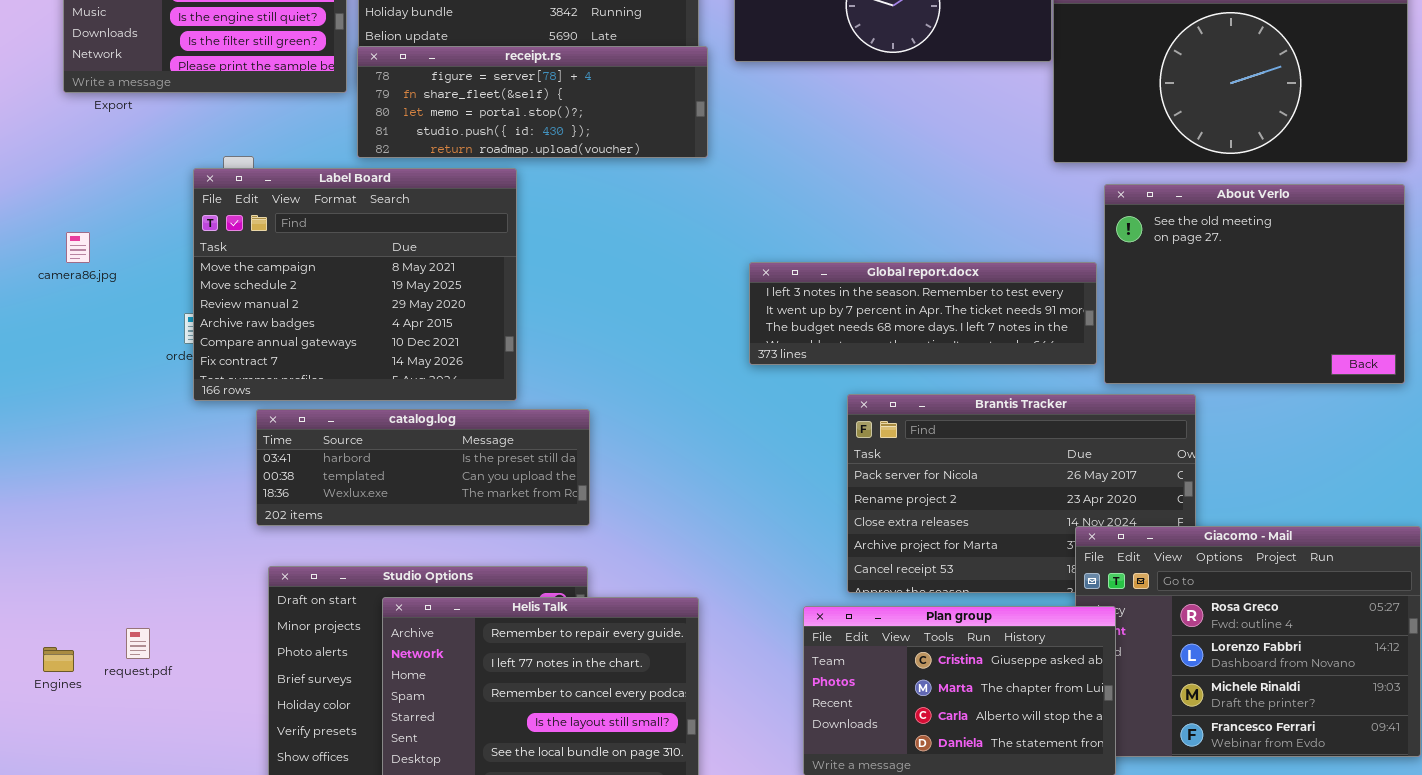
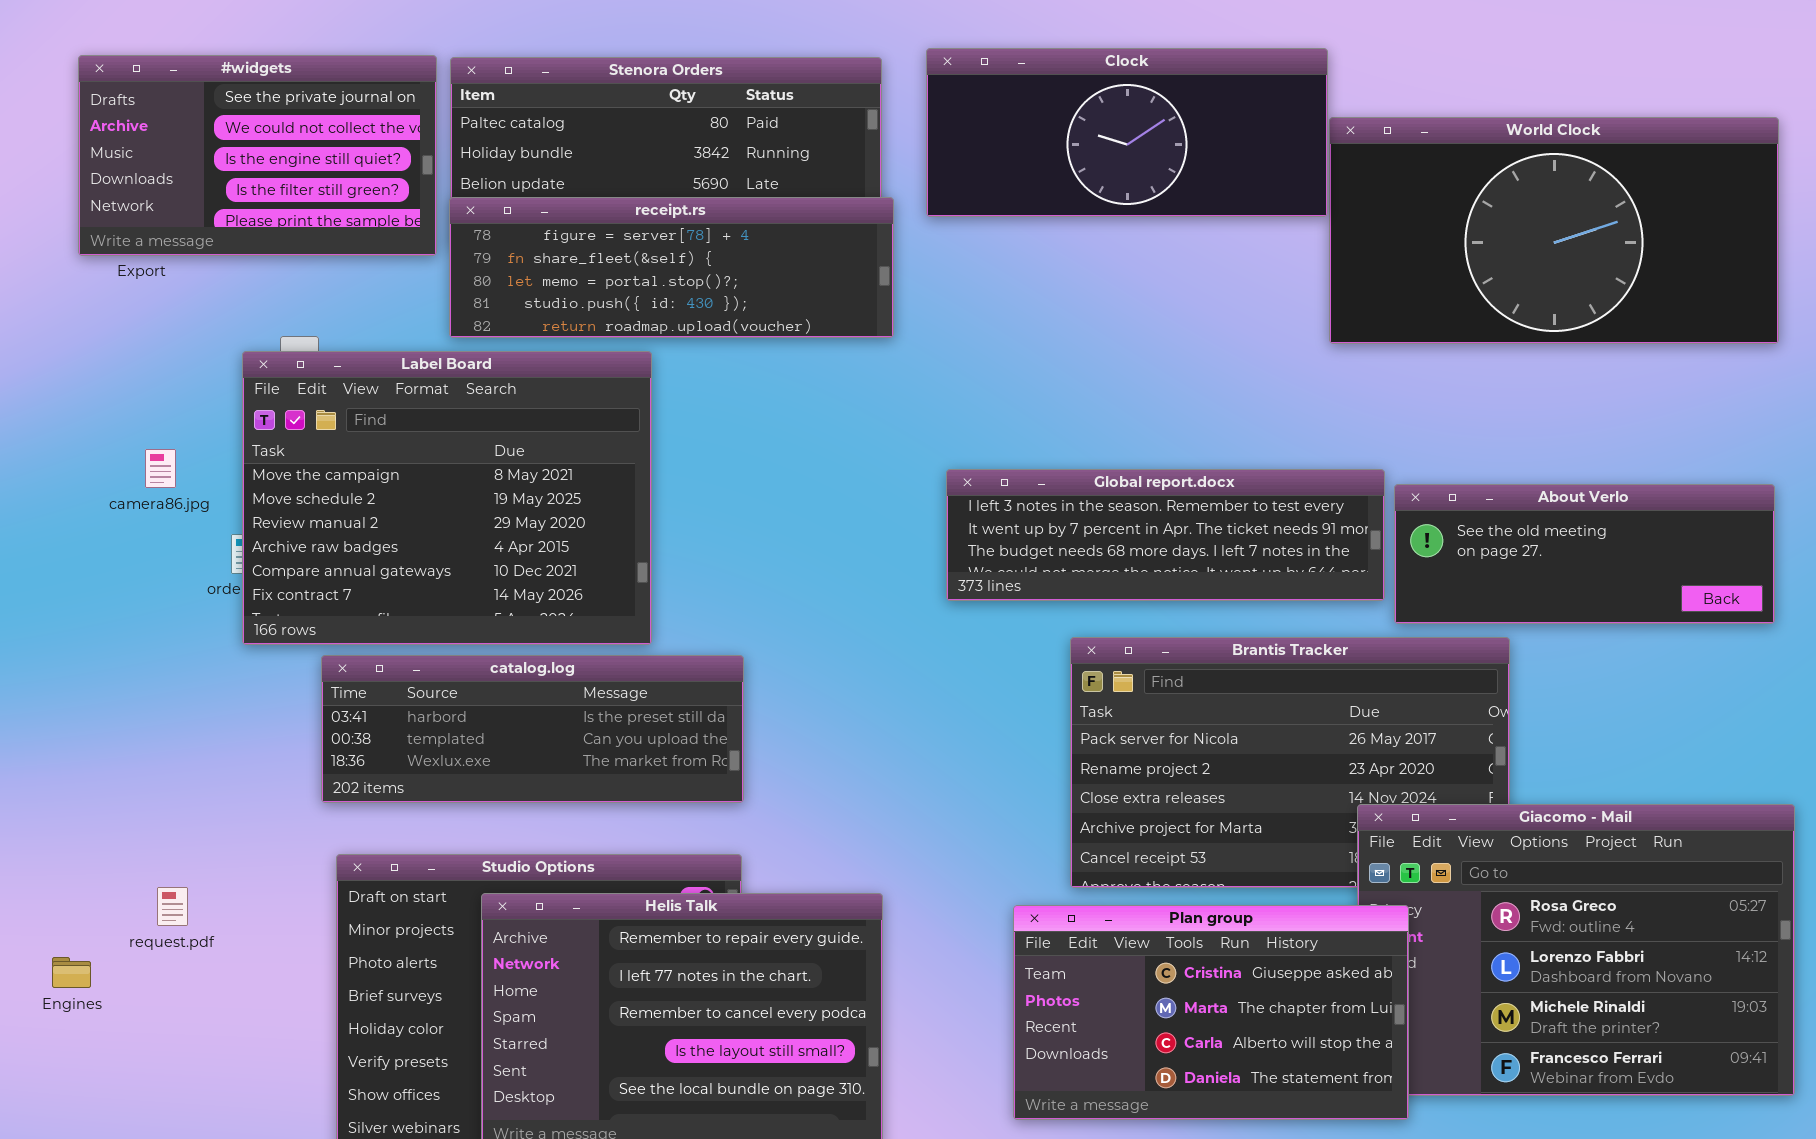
About Verlo: [1104,184,1405,384] -> [1394,484,1775,624], resized
camera86.jpg: [66,232,90,263] -> [145,449,176,488], moved
request.pdf: [126,628,150,659] -> [157,887,188,926], moved

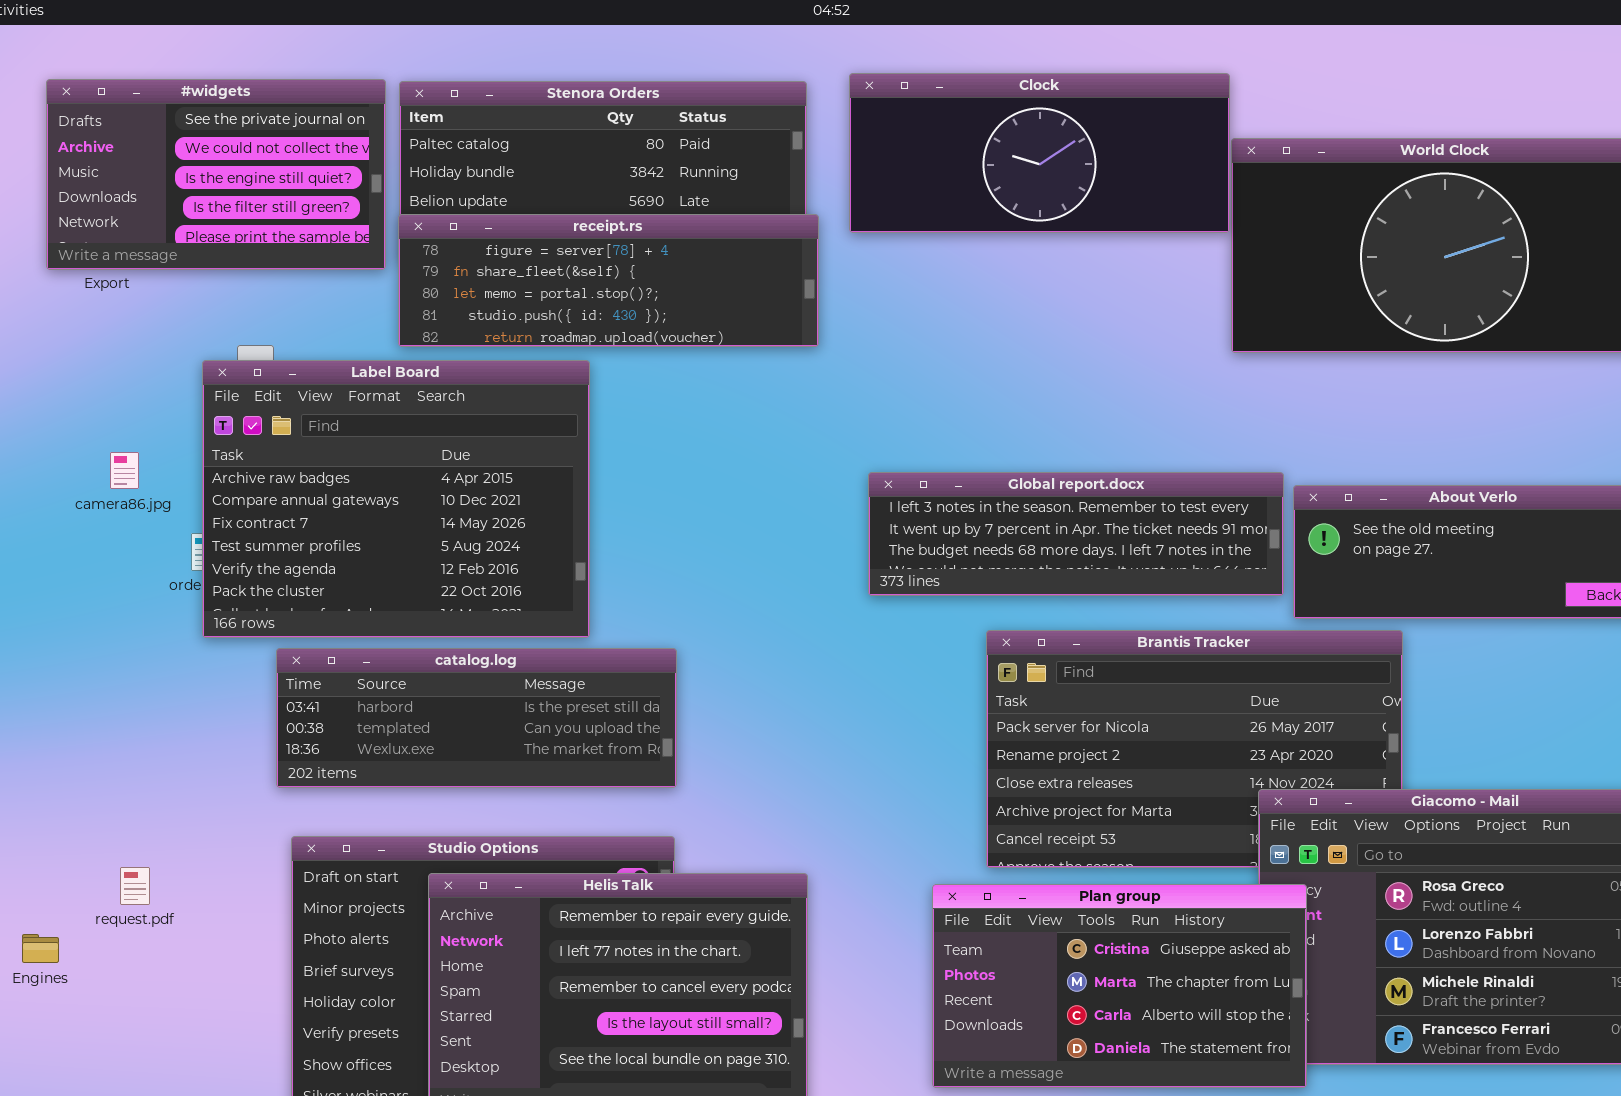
Label Board: [242,351,652,645] -> [202,360,590,638], scrolled down 3 rows

